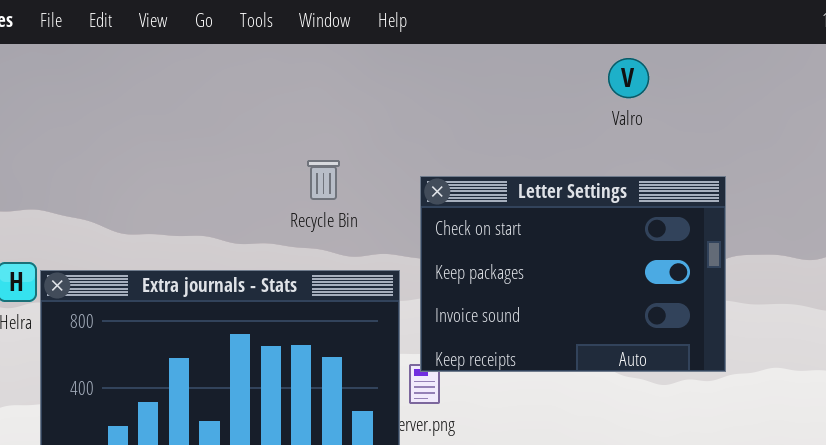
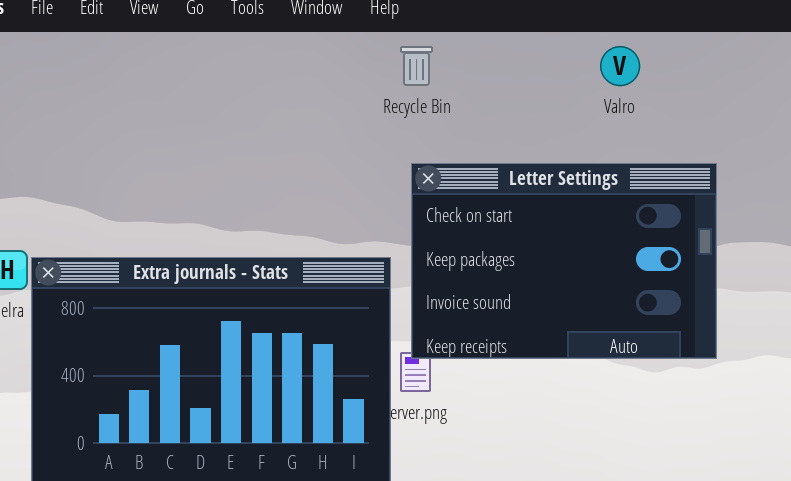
Recycle Bin: [307,160,340,200] -> [400,46,433,86], moved

